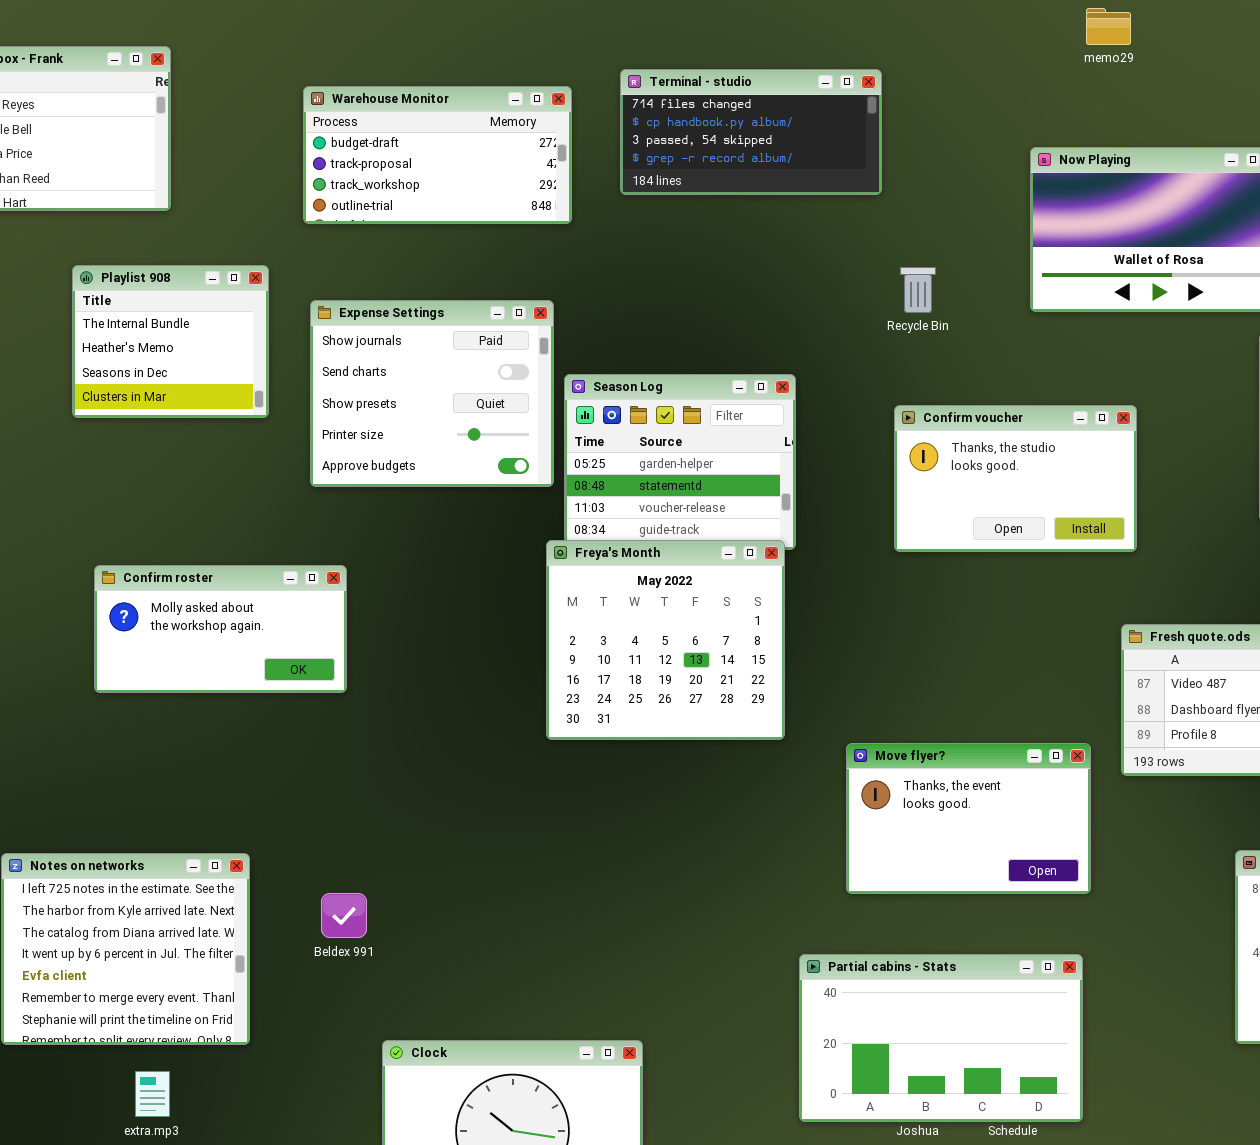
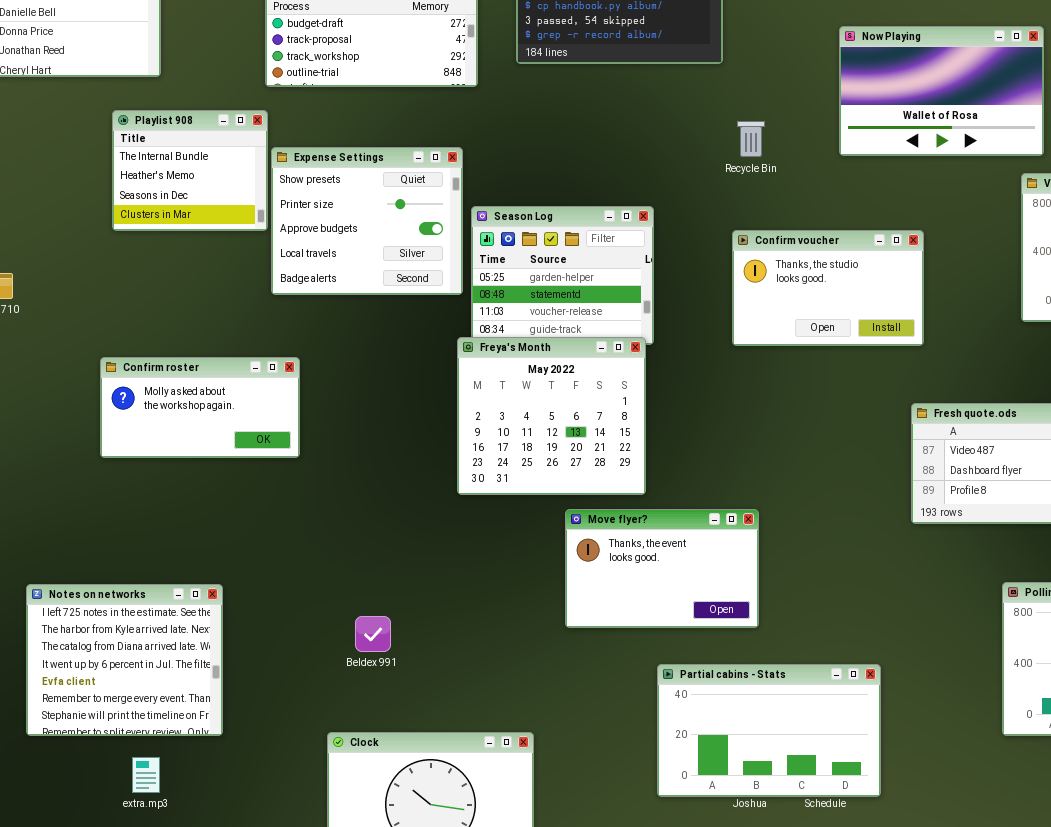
Playlist 908: [72,265,269,418] -> [112,110,268,231], moved
Expense Settings: [310,300,554,487] -> [271,147,463,295], scrolled down 2 rows
Move flyer?: [846,743,1091,894] -> [565,509,759,628], moved
Beldex 991: [321,893,367,938] -> [355,616,391,652], moved

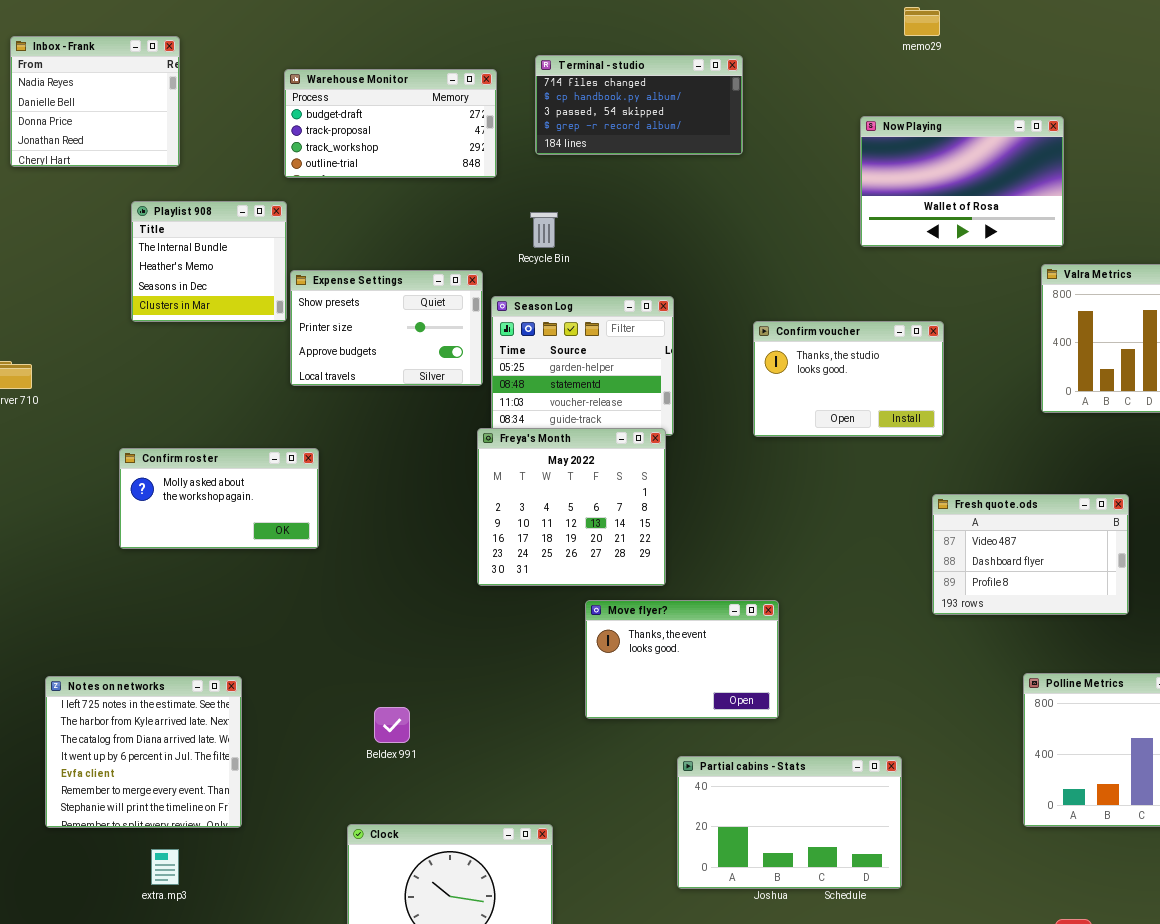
Recycle Bin: [737,121,765,157] -> [530,212,558,248], moved
Expense Settings: [271,147,463,295] -> [290,270,483,386], resized

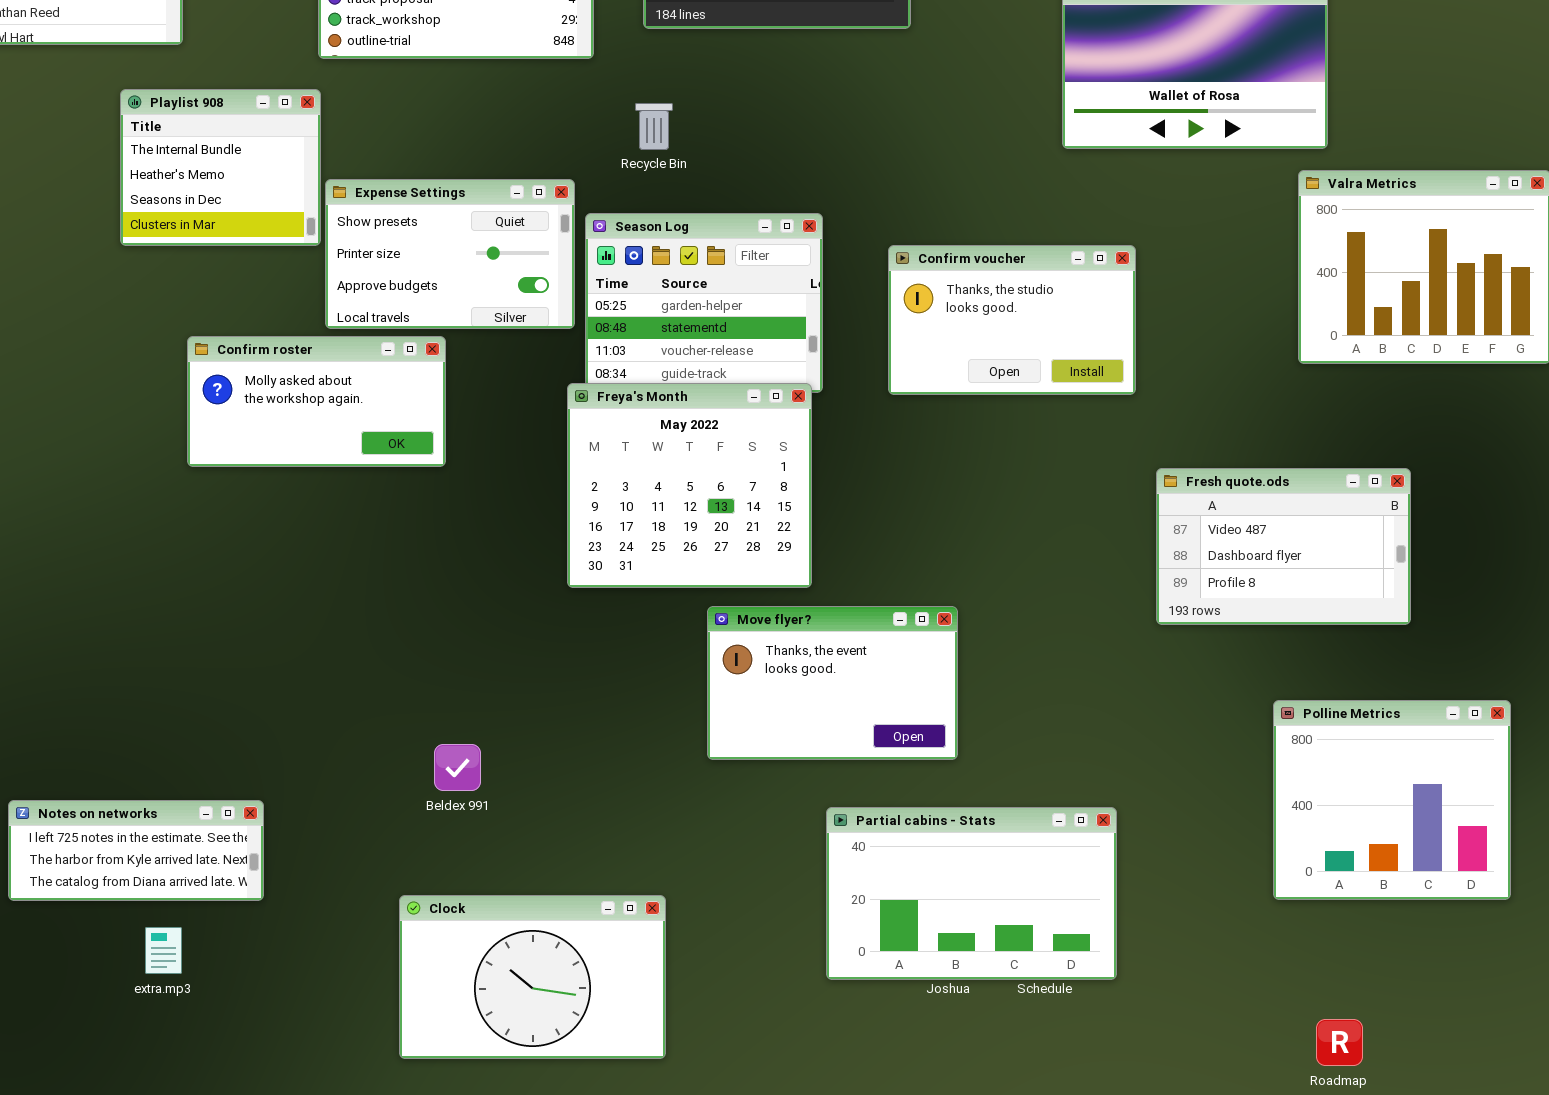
Confirm voucher: [753,321,944,437] -> [888,245,1136,395], moved
Confirm roster: [119,448,319,549] -> [187,336,446,467], moved
Notes on networks: [45,676,242,828] -> [8,800,264,901], resized

